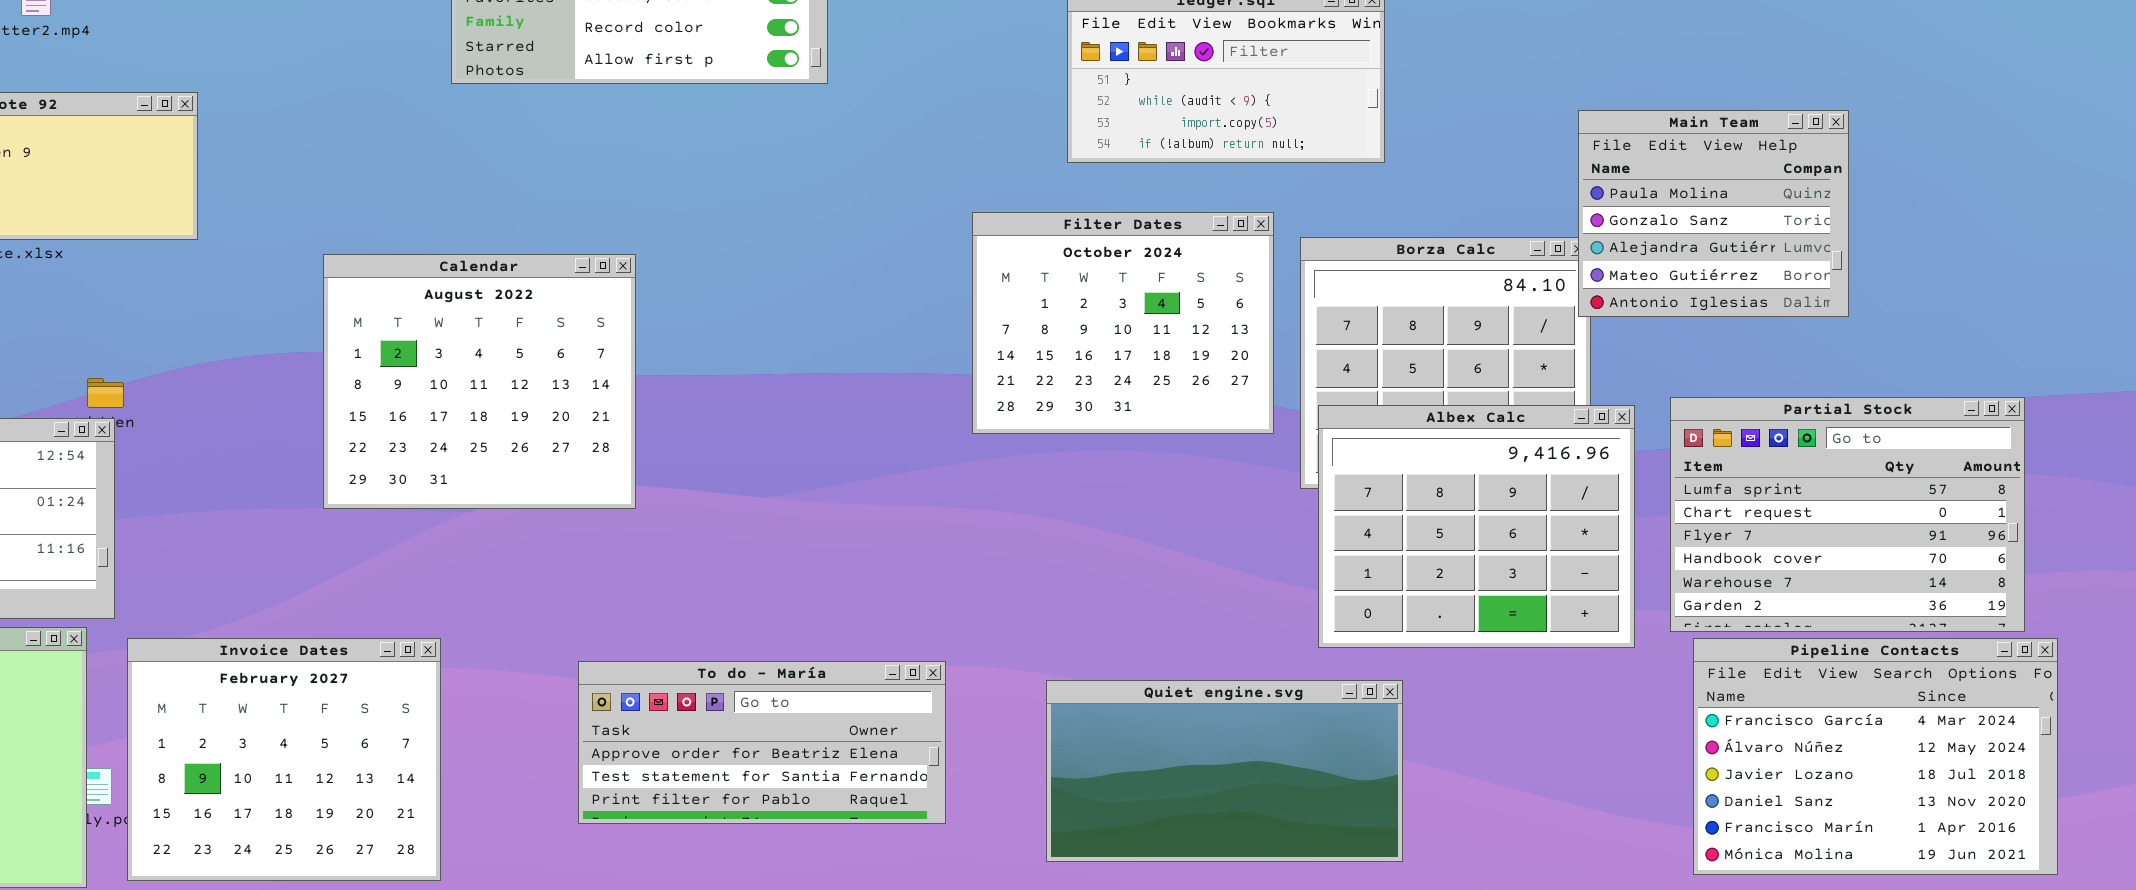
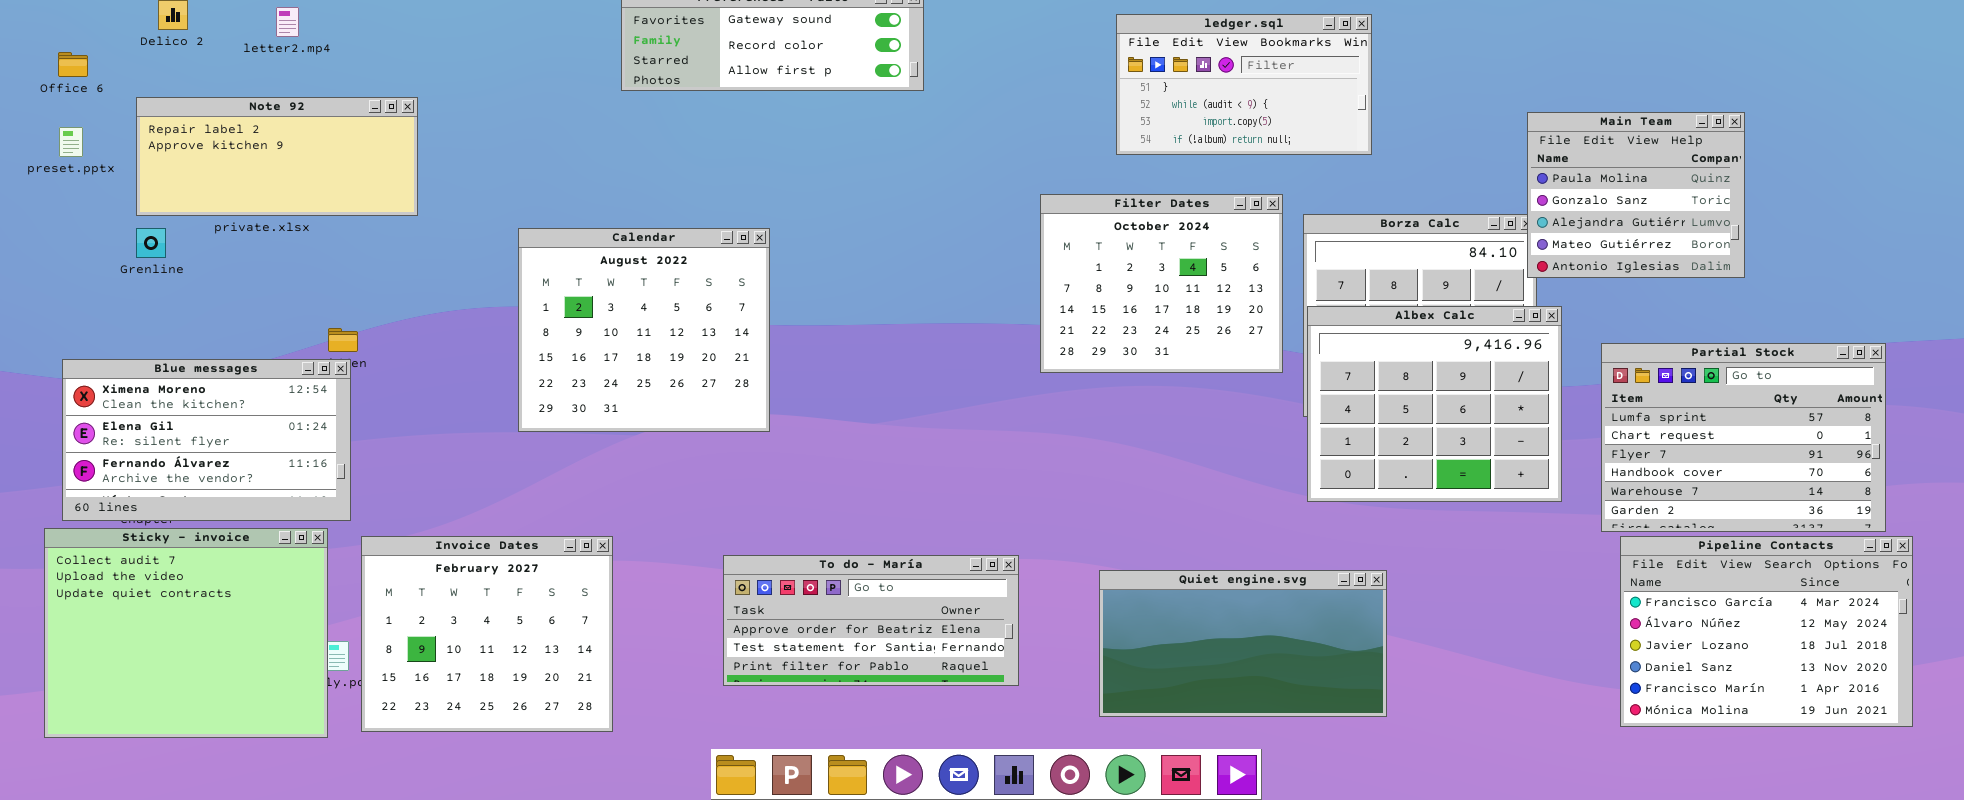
Albex Calc: [1318,405,1635,648] -> [1307,306,1562,502], moved

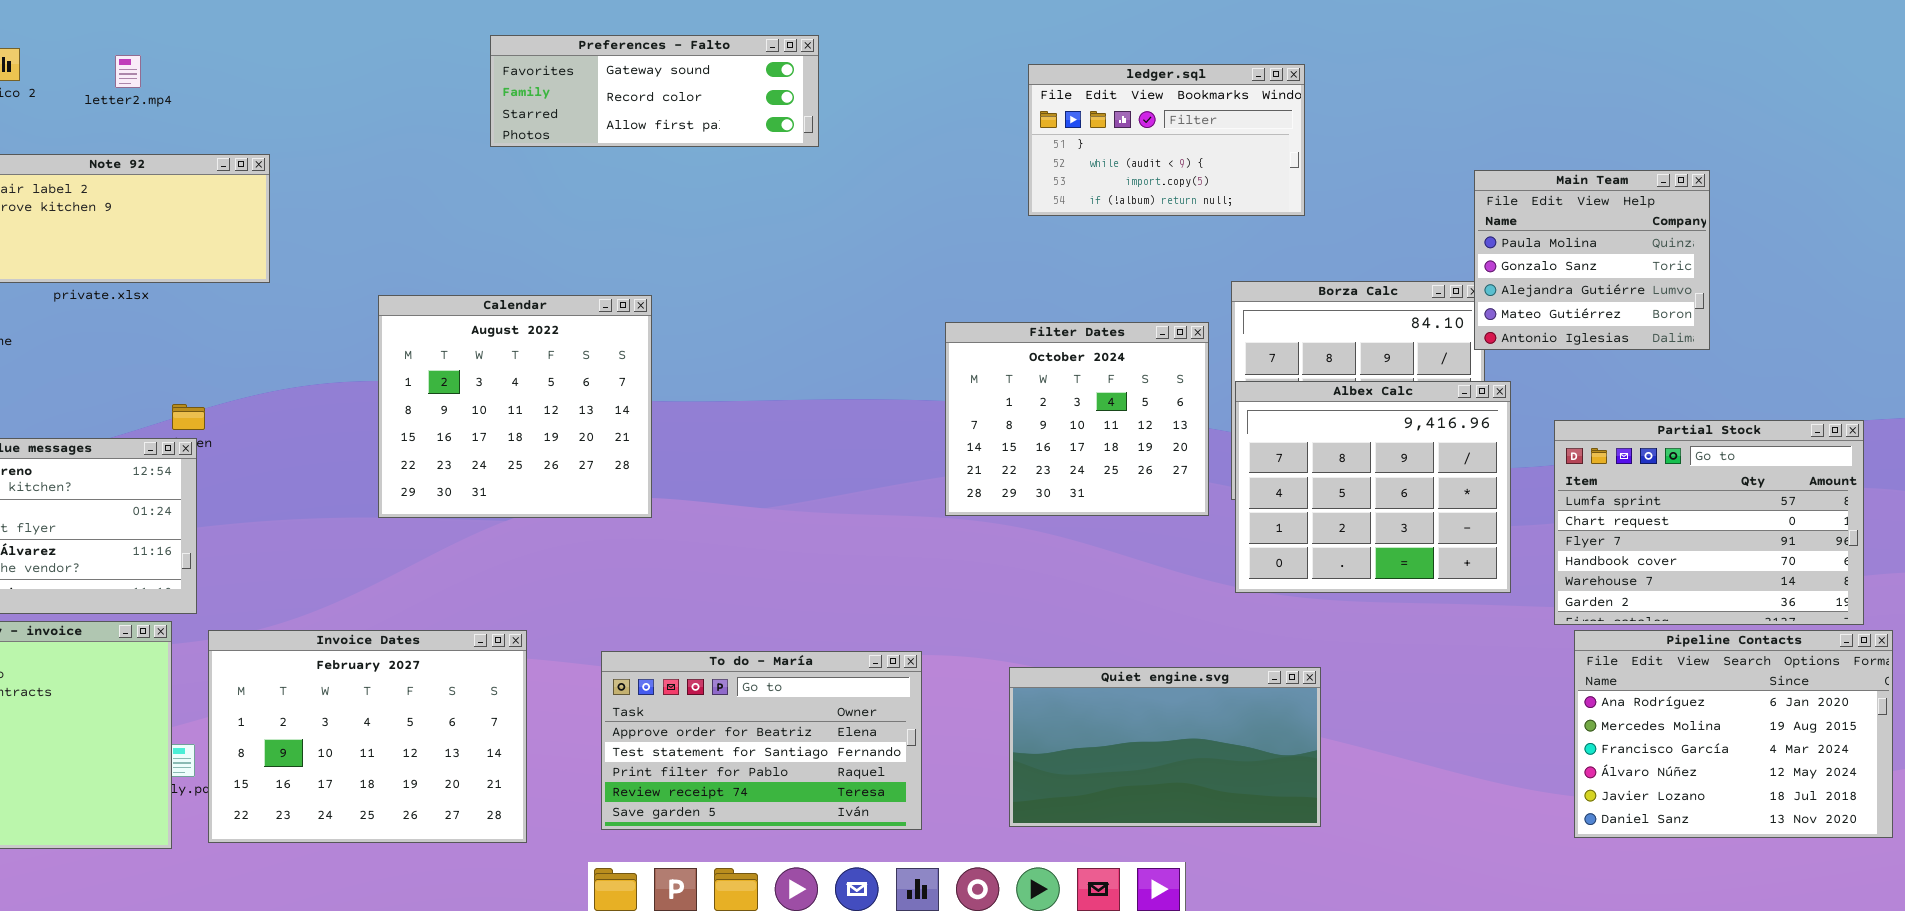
Filter Dates: [1040,194,1283,373] -> [945,322,1209,516], moved
Invoice Dates: [361,536,613,732] -> [208,630,527,843], resized
Pipeline Contacts: [1620,536,1913,727] -> [1574,630,1893,838], scrolled up 2 rows
To do - María: [723,555,1019,686] -> [601,651,922,830], resized

